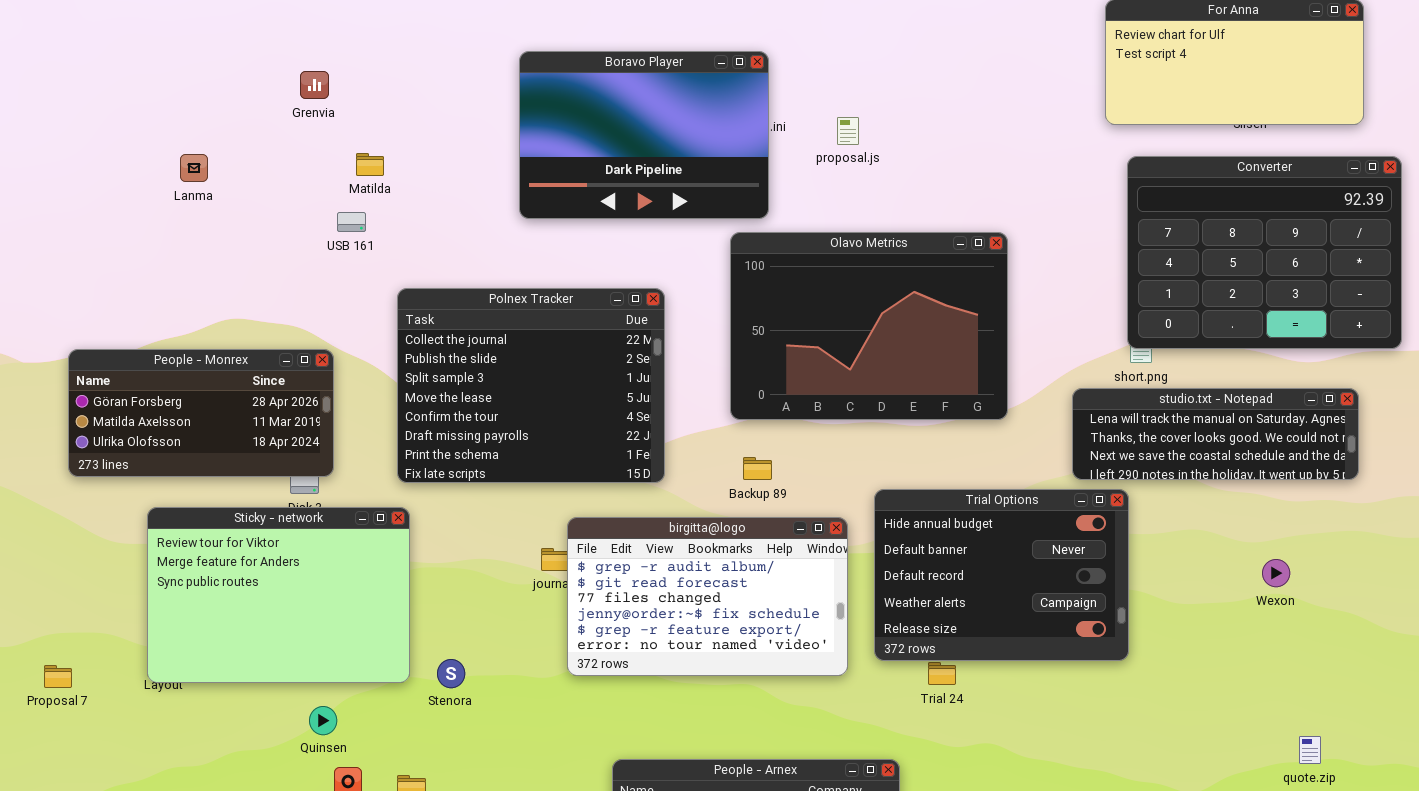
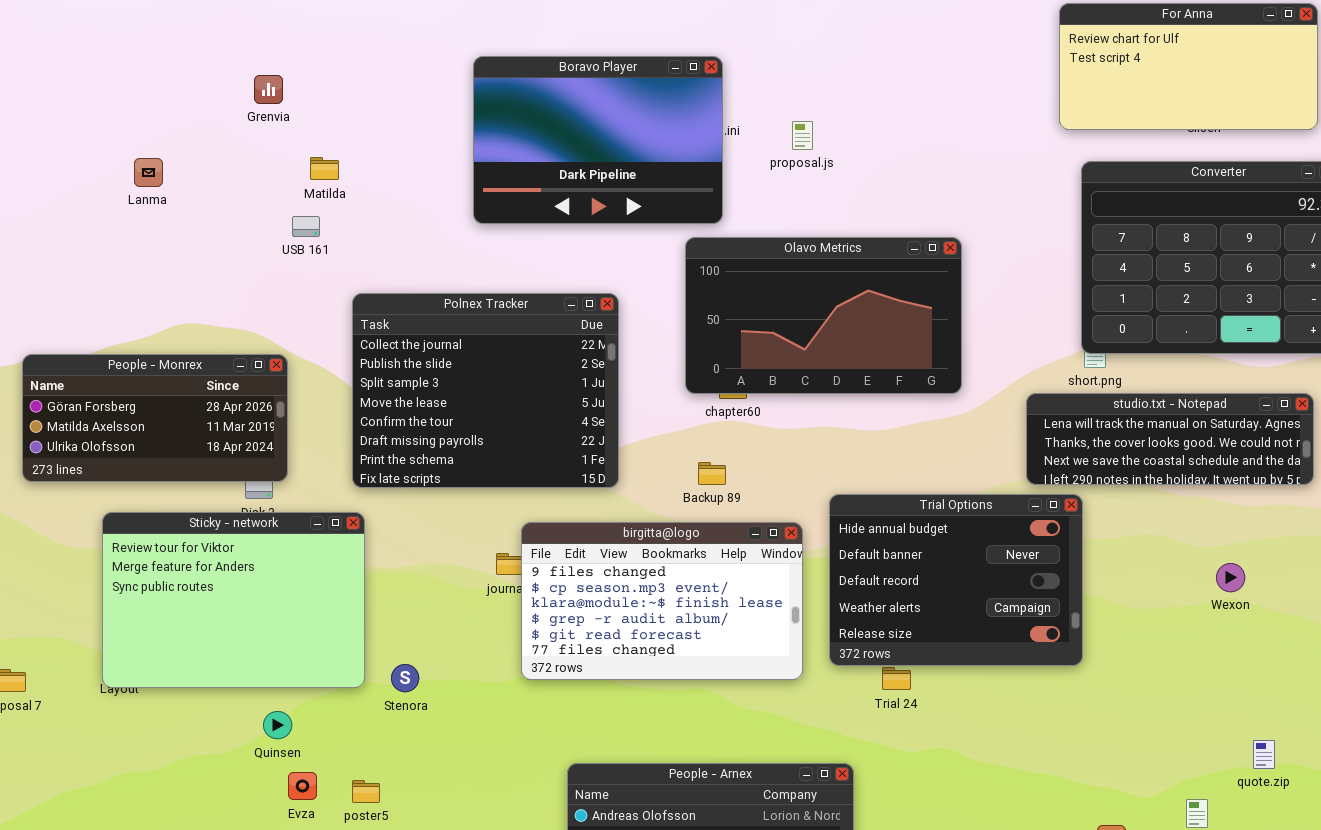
Olavo Metrics: [730,232,1008,420] -> [685,237,962,394], resized
birgitta@logo: [567,517,848,676] -> [521,522,803,680], scrolled up 3 rows

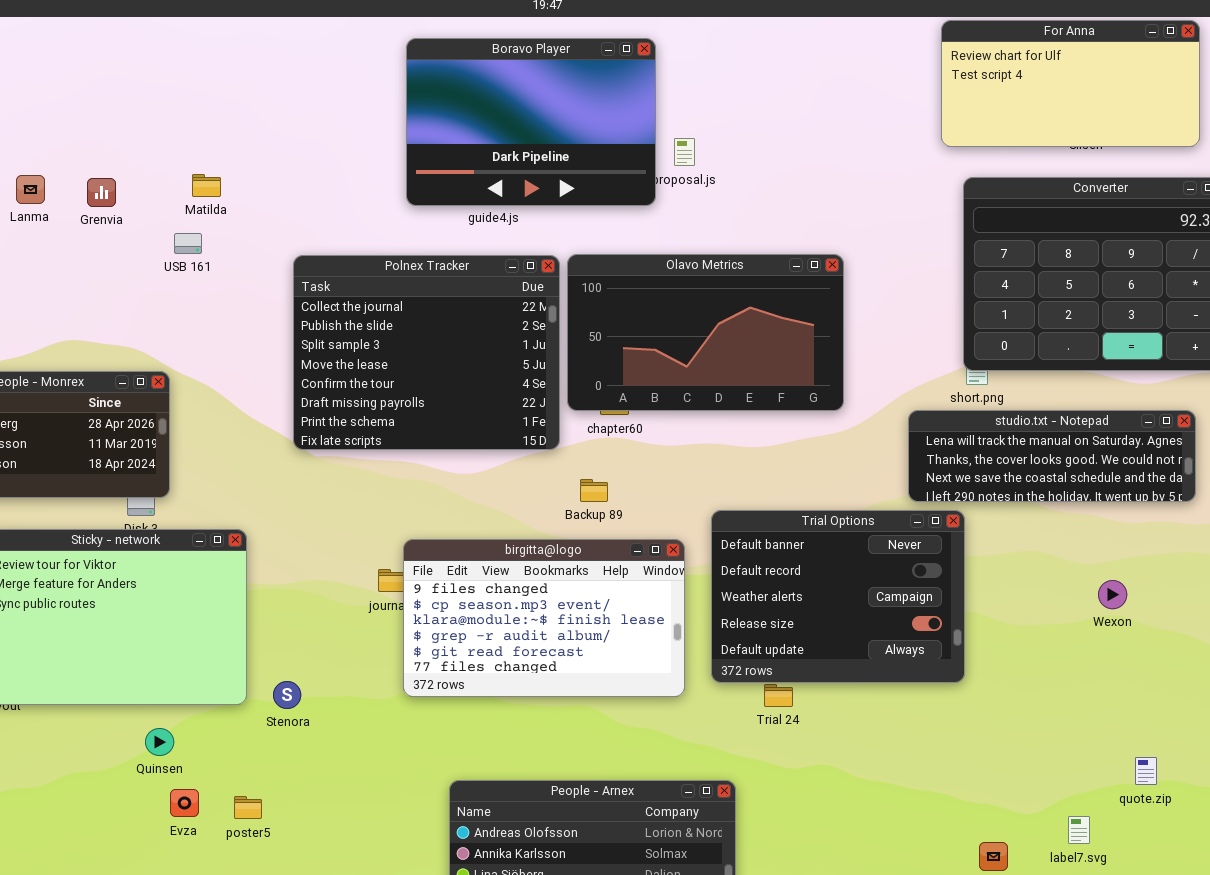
Boravo Player: [473,56,723,224] -> [406,38,656,206], moved
Grenvia: [254,75,283,104] -> [87,178,116,207], moved
Polnex Tracker: [352,293,619,488] -> [293,255,560,450], moved
Trial Options: [829,494,1083,666] -> [711,510,965,683], scrolled down 1 row

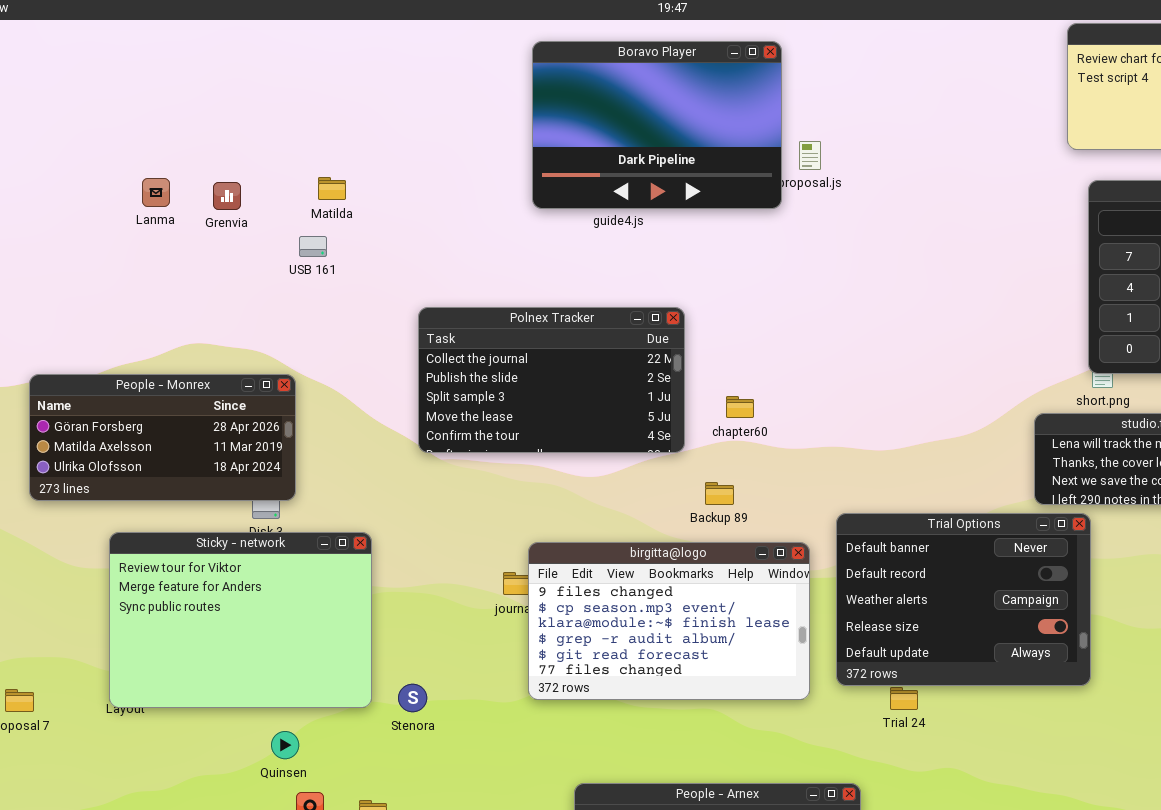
Olavo Metrics: [567,254,844,411] -> none, closed
Polnex Tracker: [293,255,560,450] -> [418,307,685,453], resized

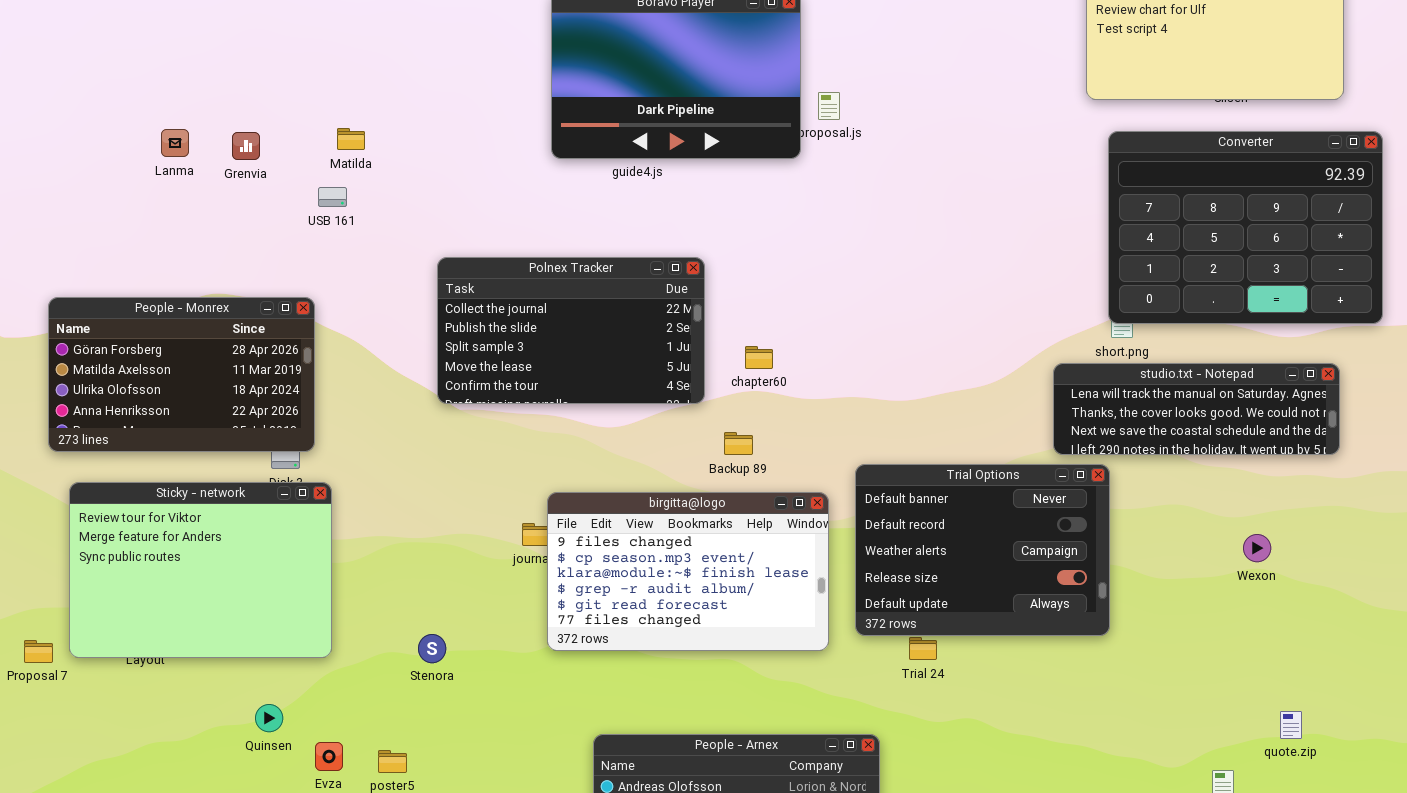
People - Monrex: [29,374,296,501] -> [48,297,315,452], resized
Sticky - network: [109,532,372,708] -> [69,482,332,658], moved
Quinsen: [271,731,299,759] -> [255,704,283,732], moved

